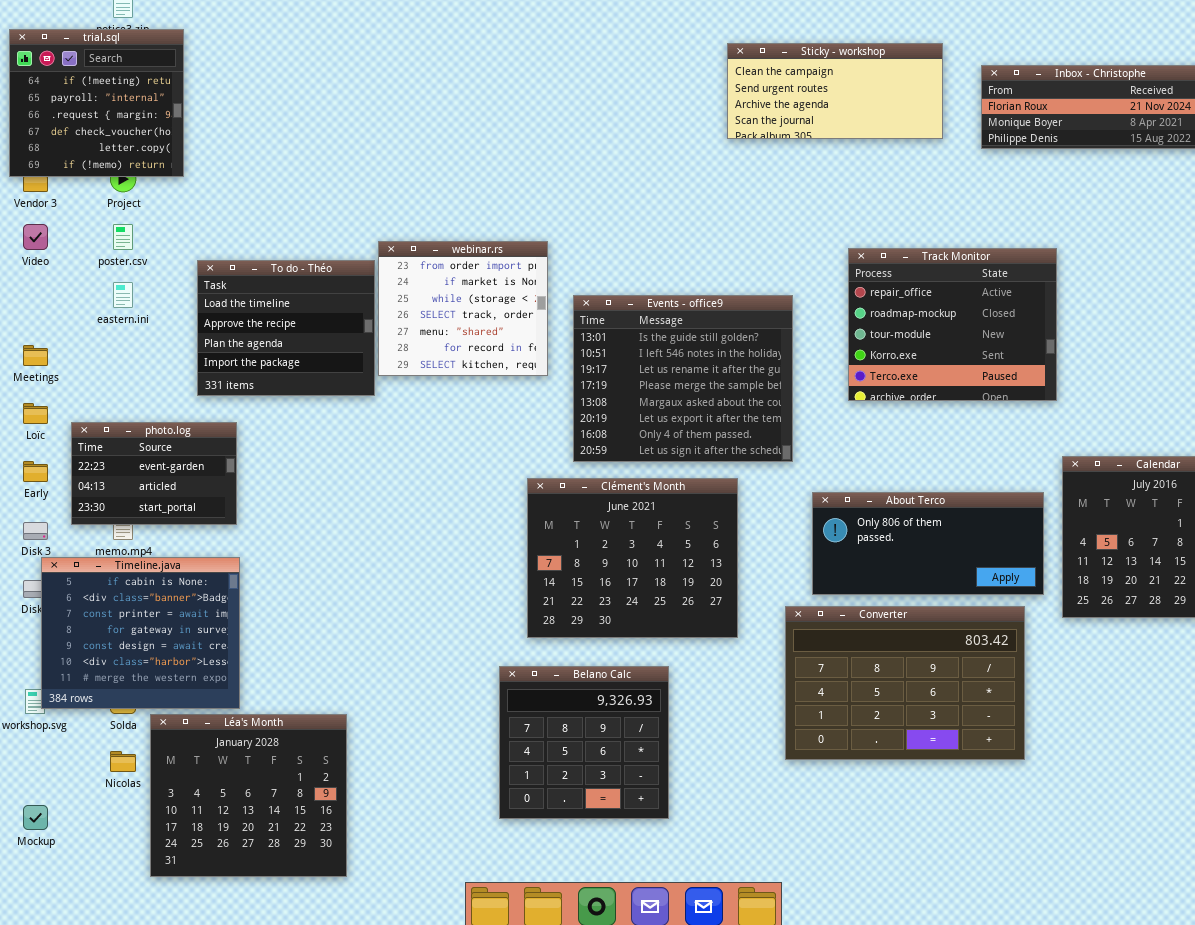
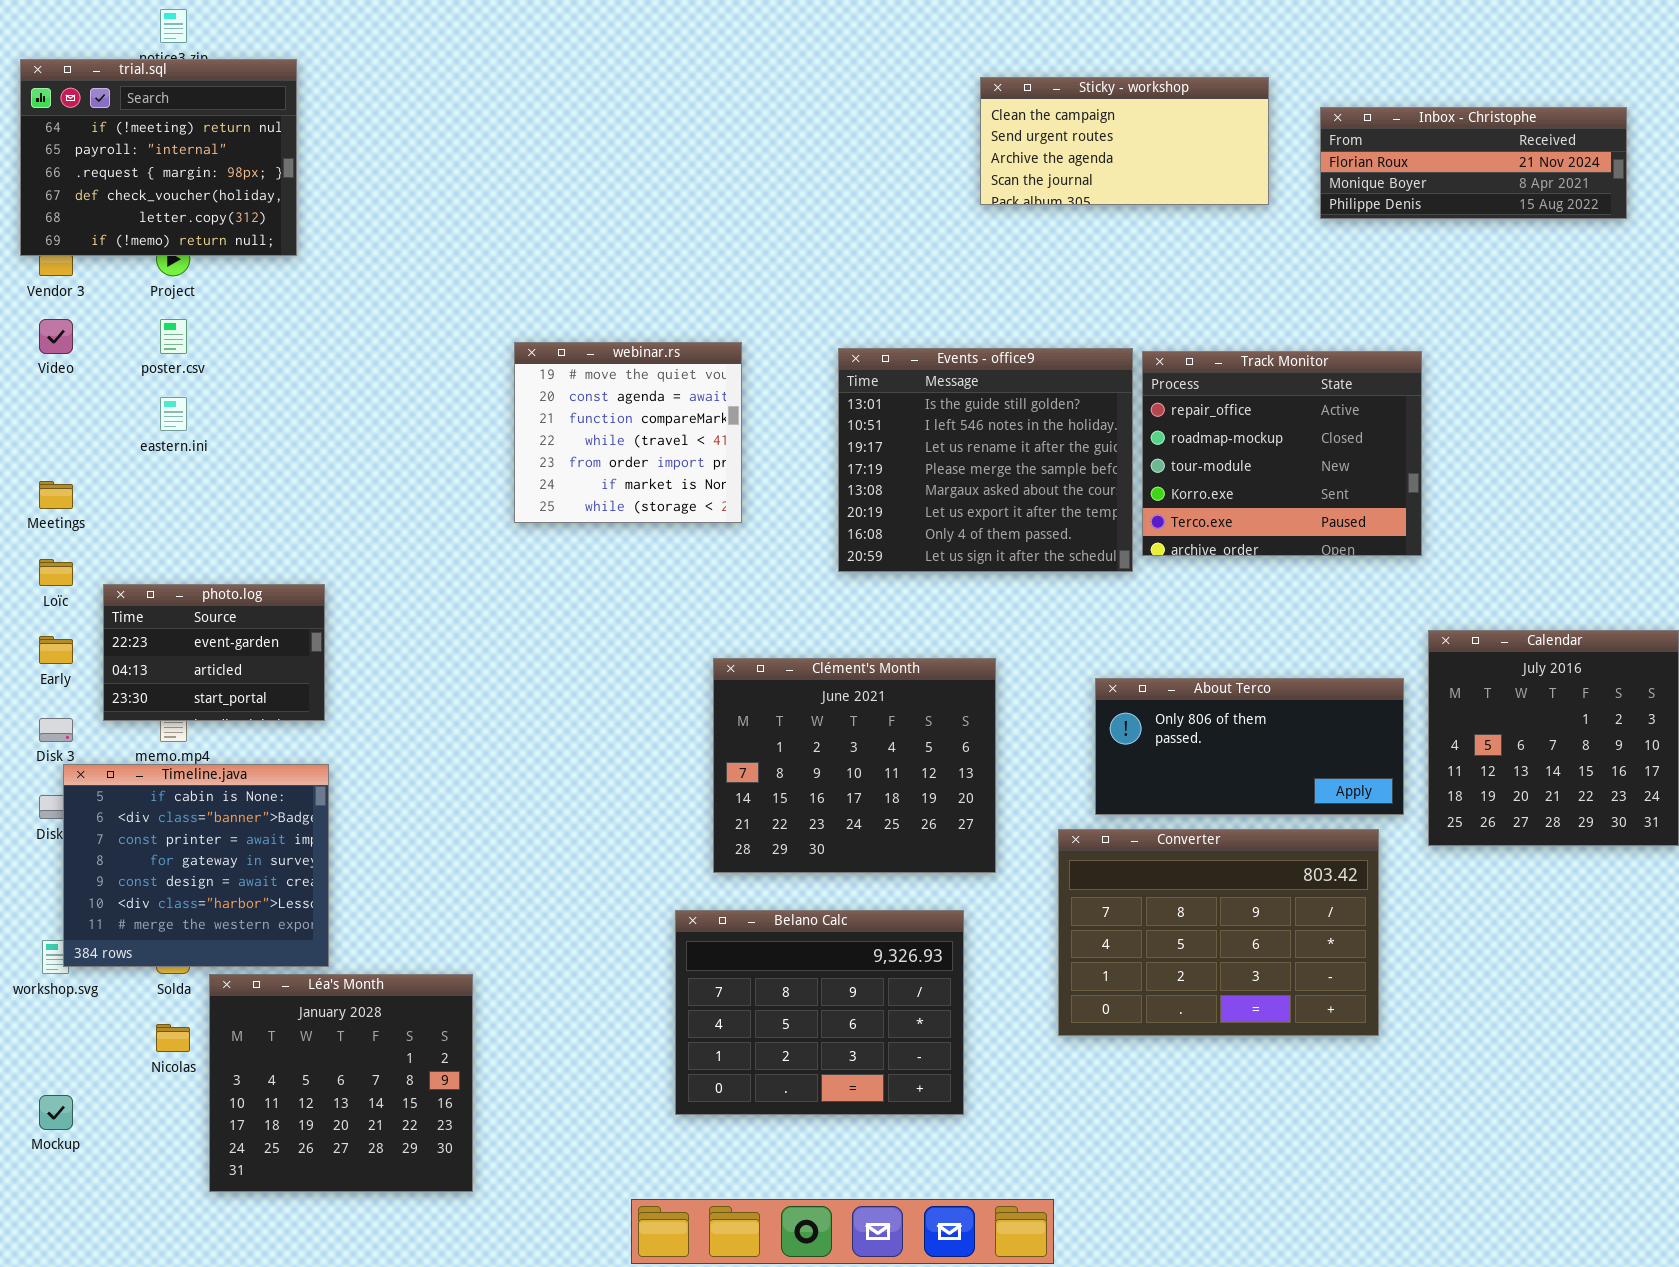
trial.sql: [9,29,184,177] -> [20,59,297,256], resized
webinar.rs: [378,241,548,376] -> [514,342,742,523], scrolled up 4 rows
To do - Théo: [197,260,375,396] -> none, closed
Events - office9: [573,295,793,462] -> [838,348,1133,572], moved
Belano Calc: [499,666,669,819] -> [675,910,964,1115], resized

